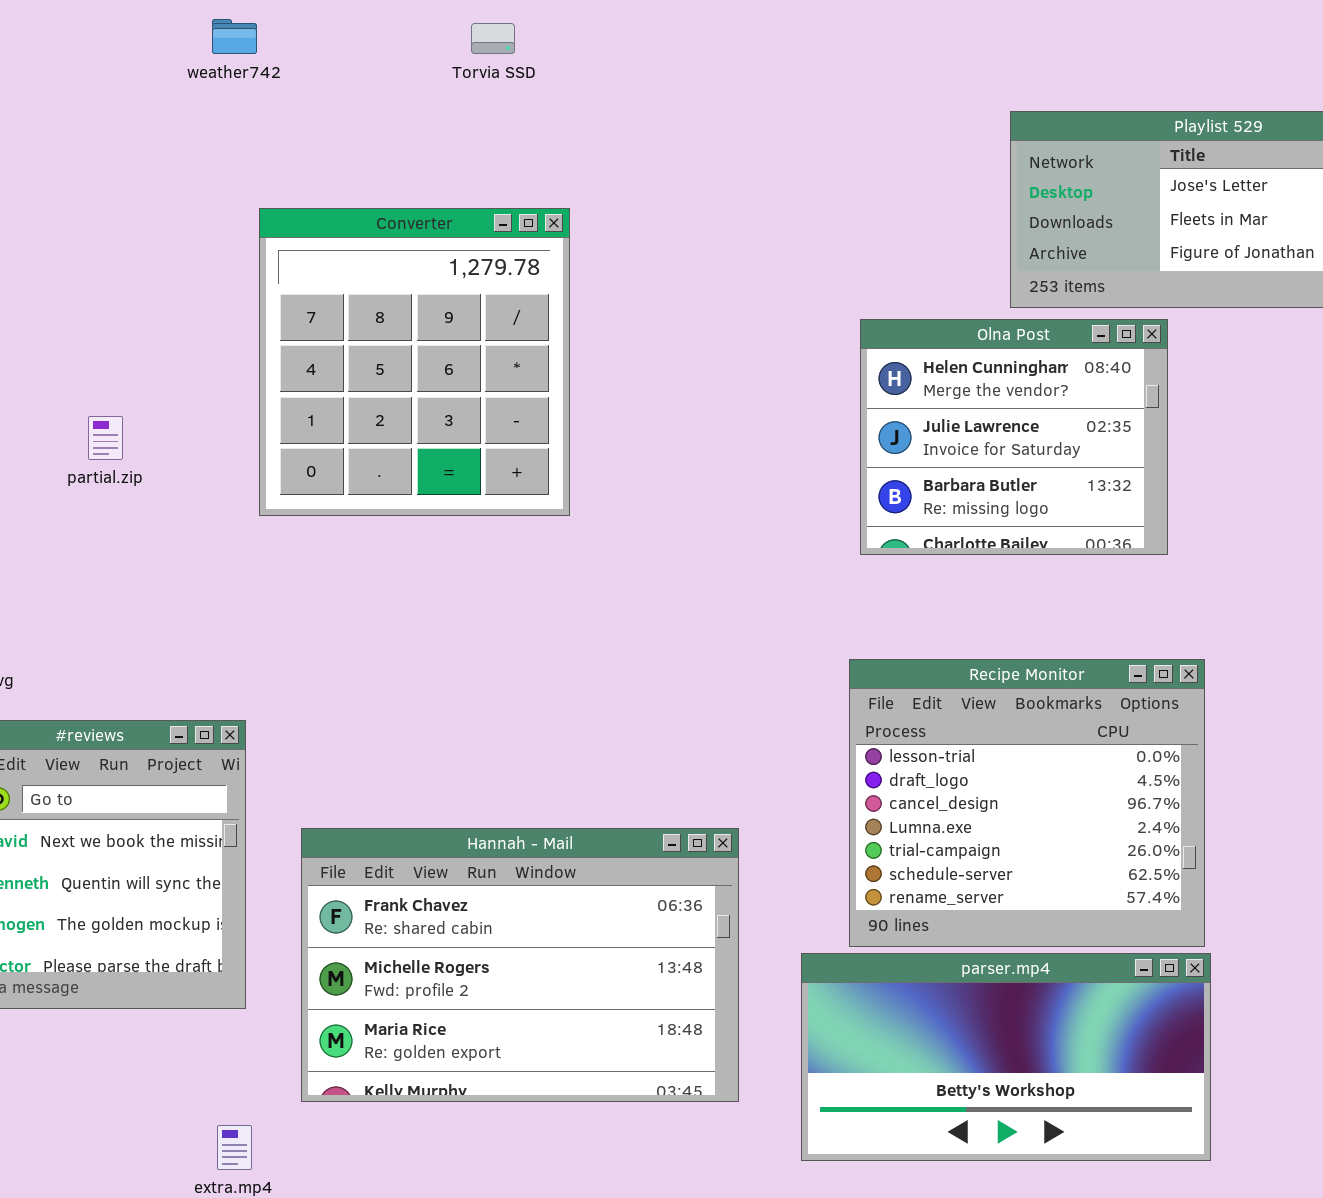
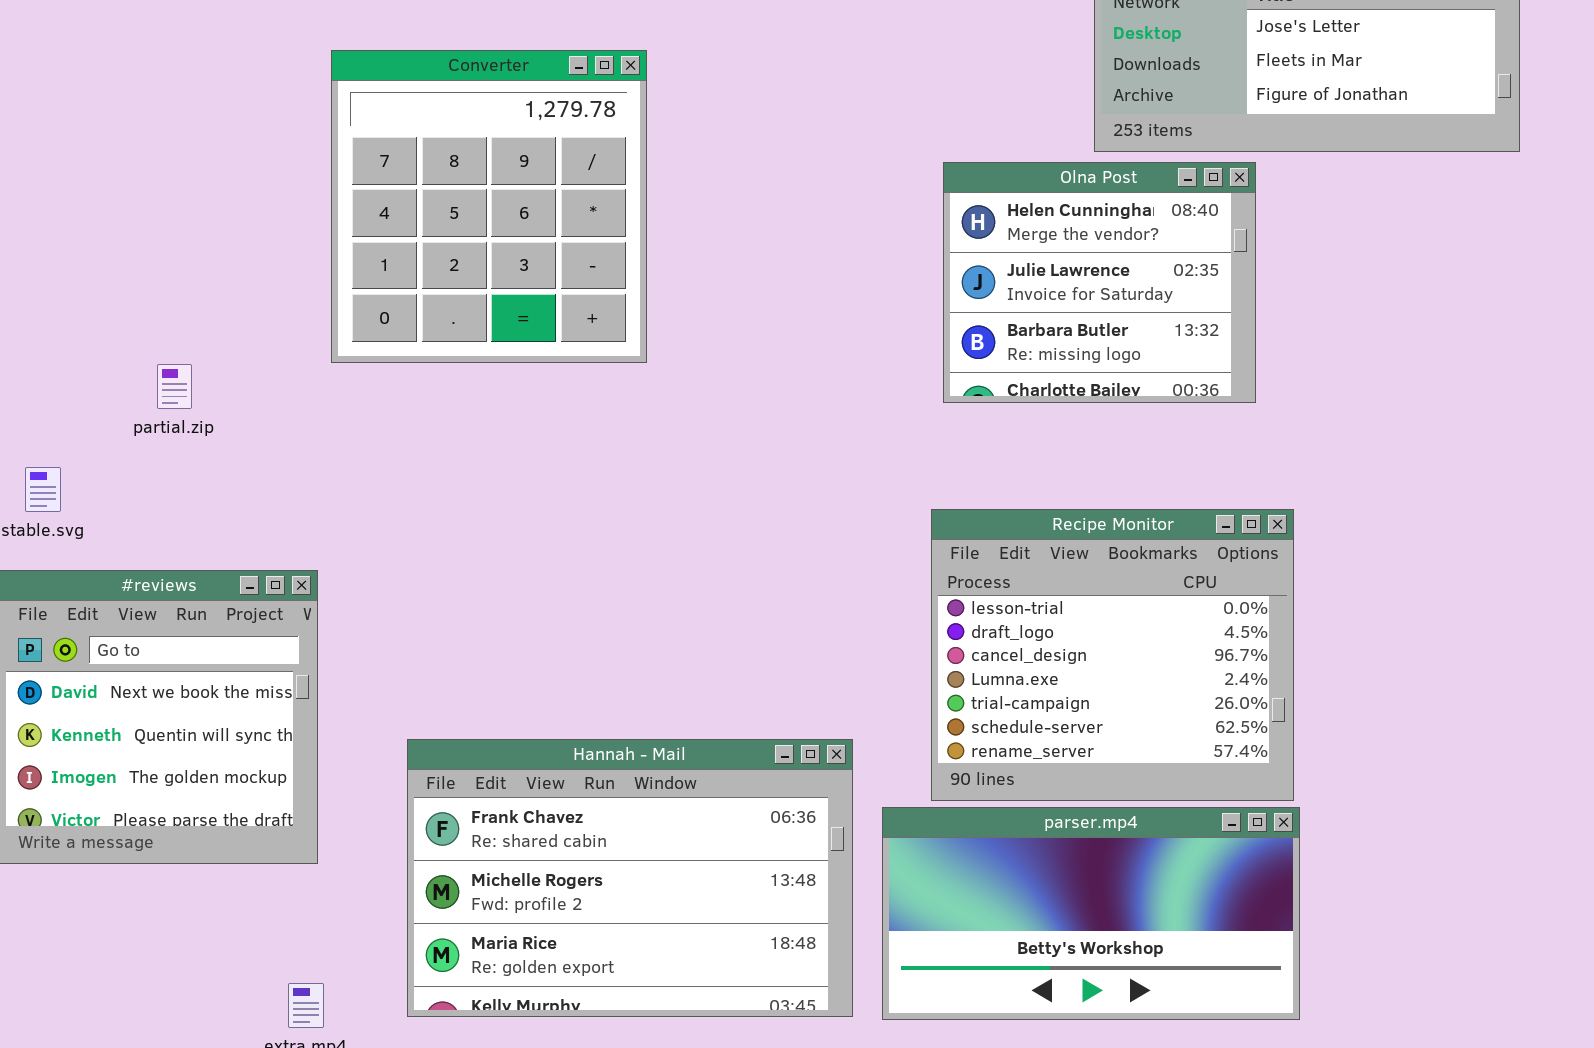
partial.zip: [88,416,123,460] -> [157,364,192,409], moved
Hannah - Mail: [301,828,739,1102] -> [407,739,853,1017], moved

